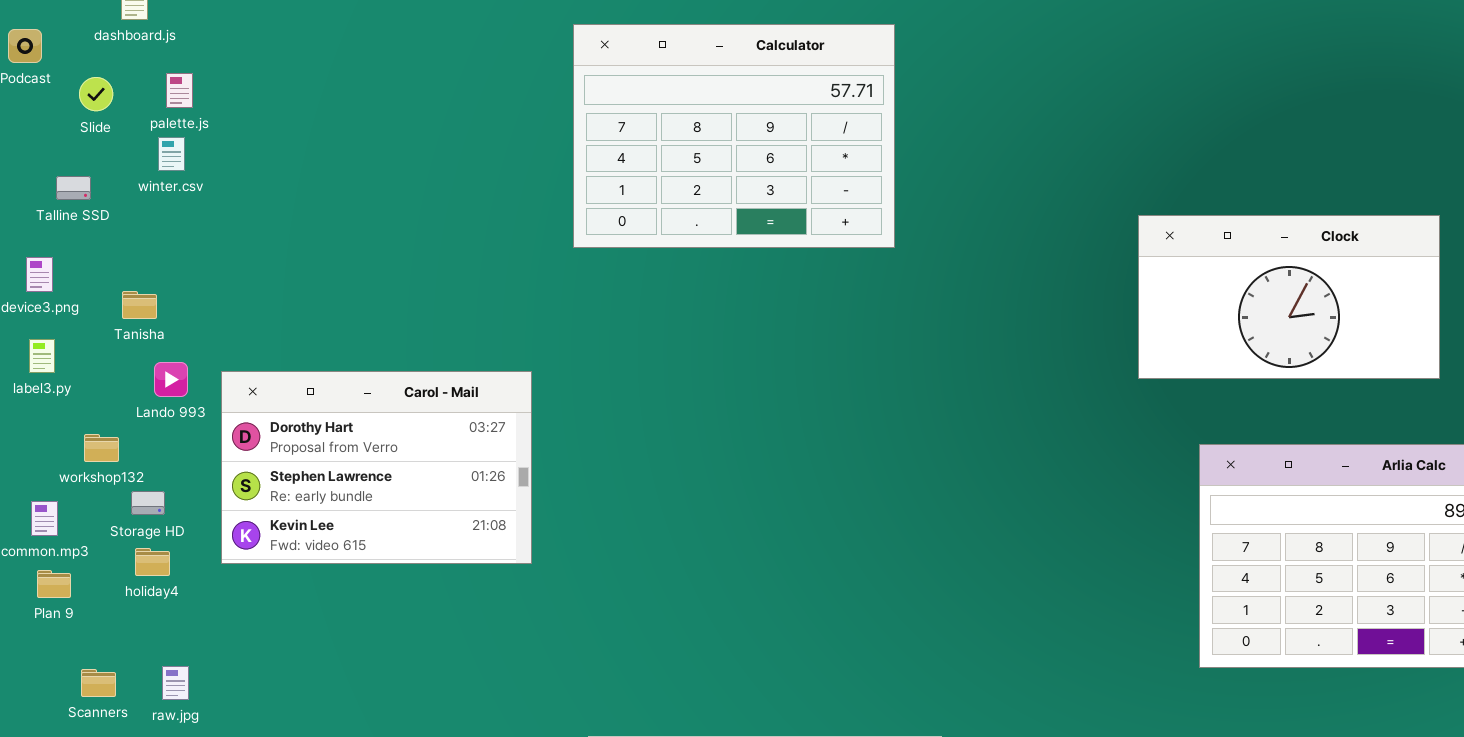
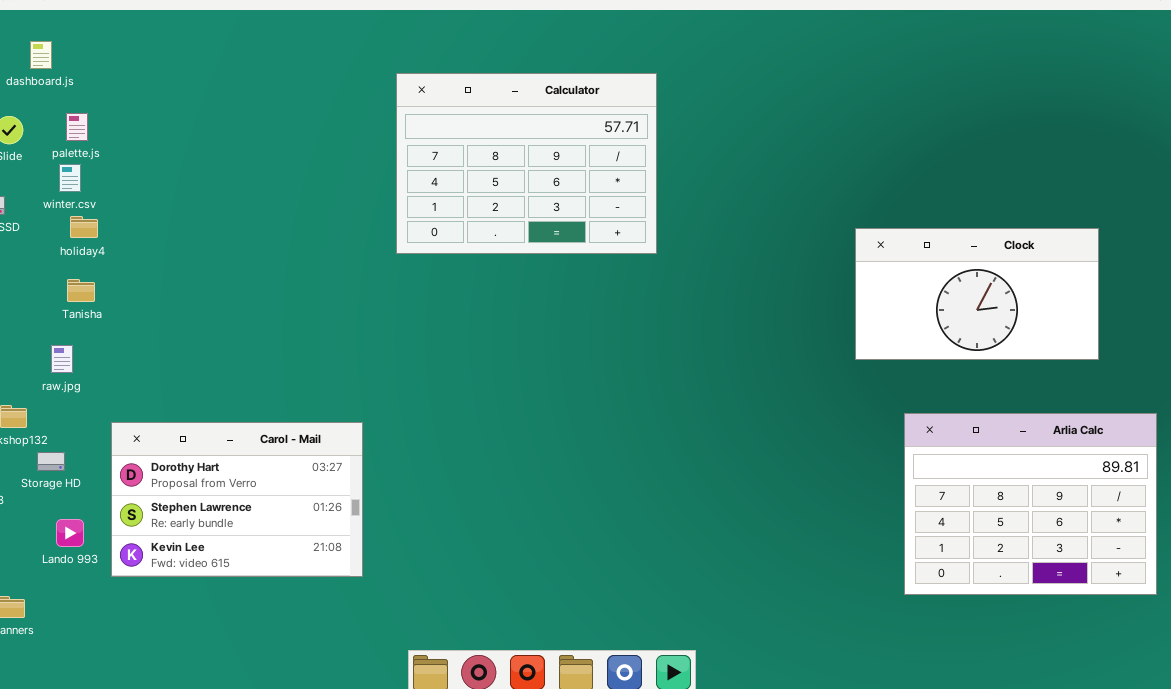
Tanisha: [122,291,157,319] -> [67,279,95,302], moved
Lando 993: [154,362,188,397] -> [56,519,84,547], moved
Carol - Mail: [221,371,532,564] -> [111,422,363,577], moved
holiday4: [135,548,170,576] -> [70,216,98,238], moved
raw.jpg: [162,666,189,700] -> [51,345,73,373], moved

